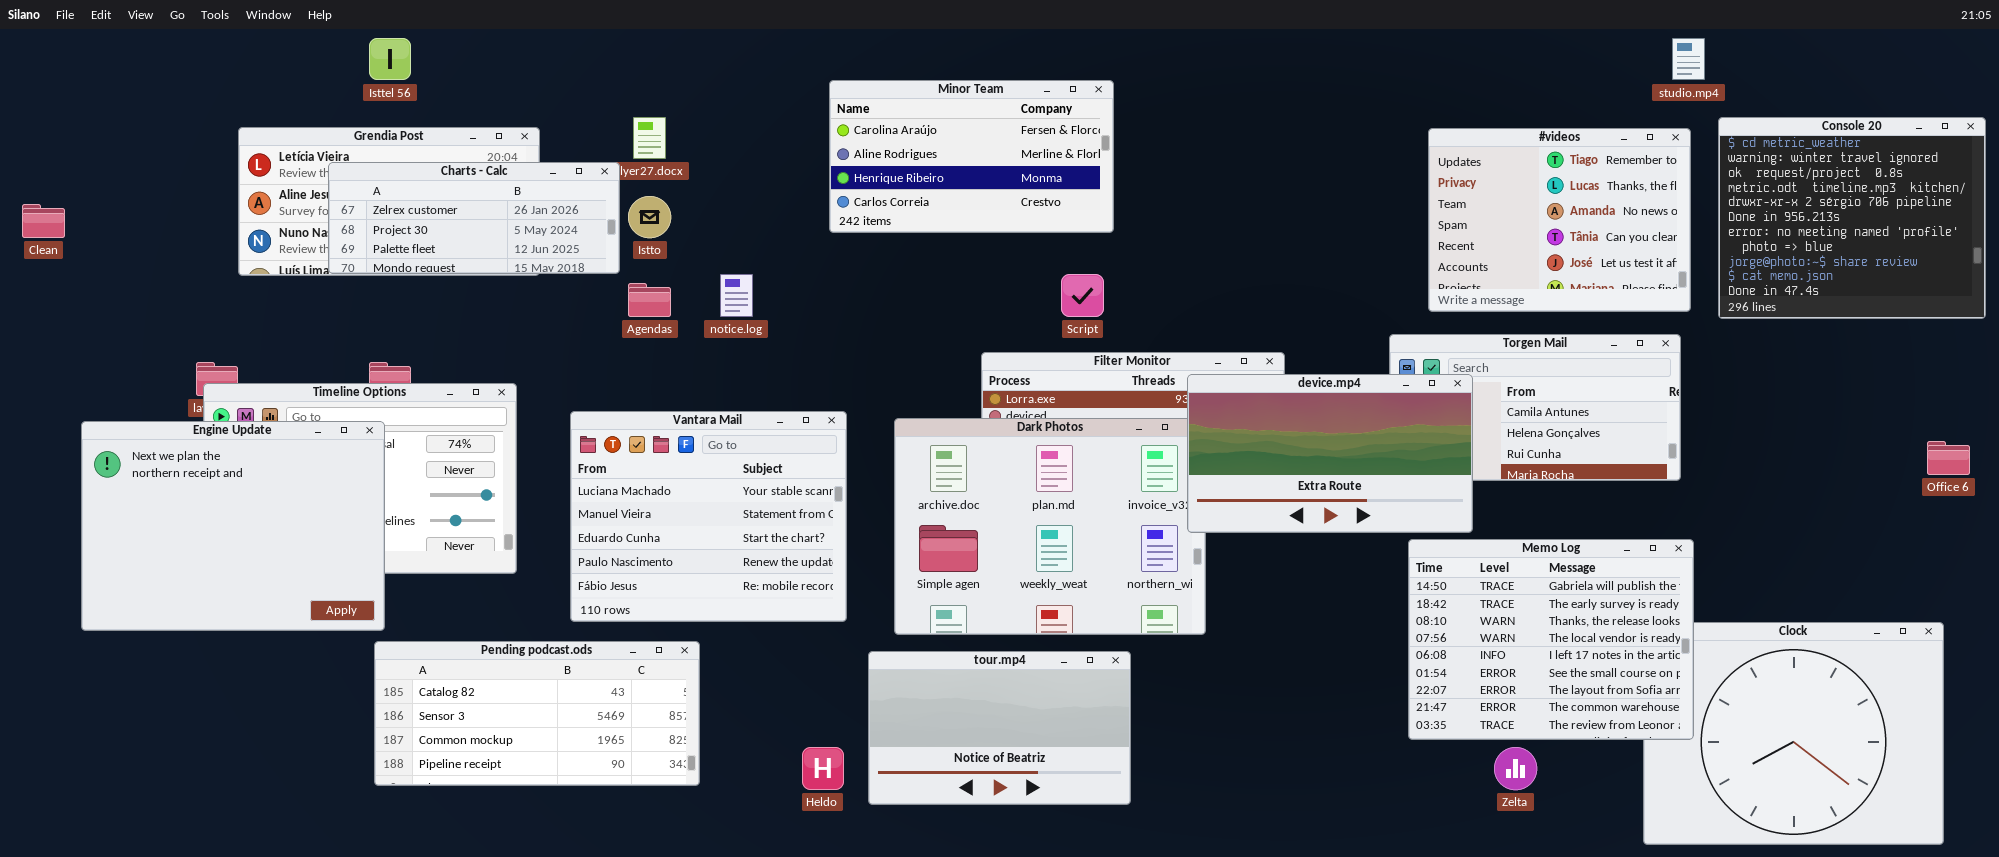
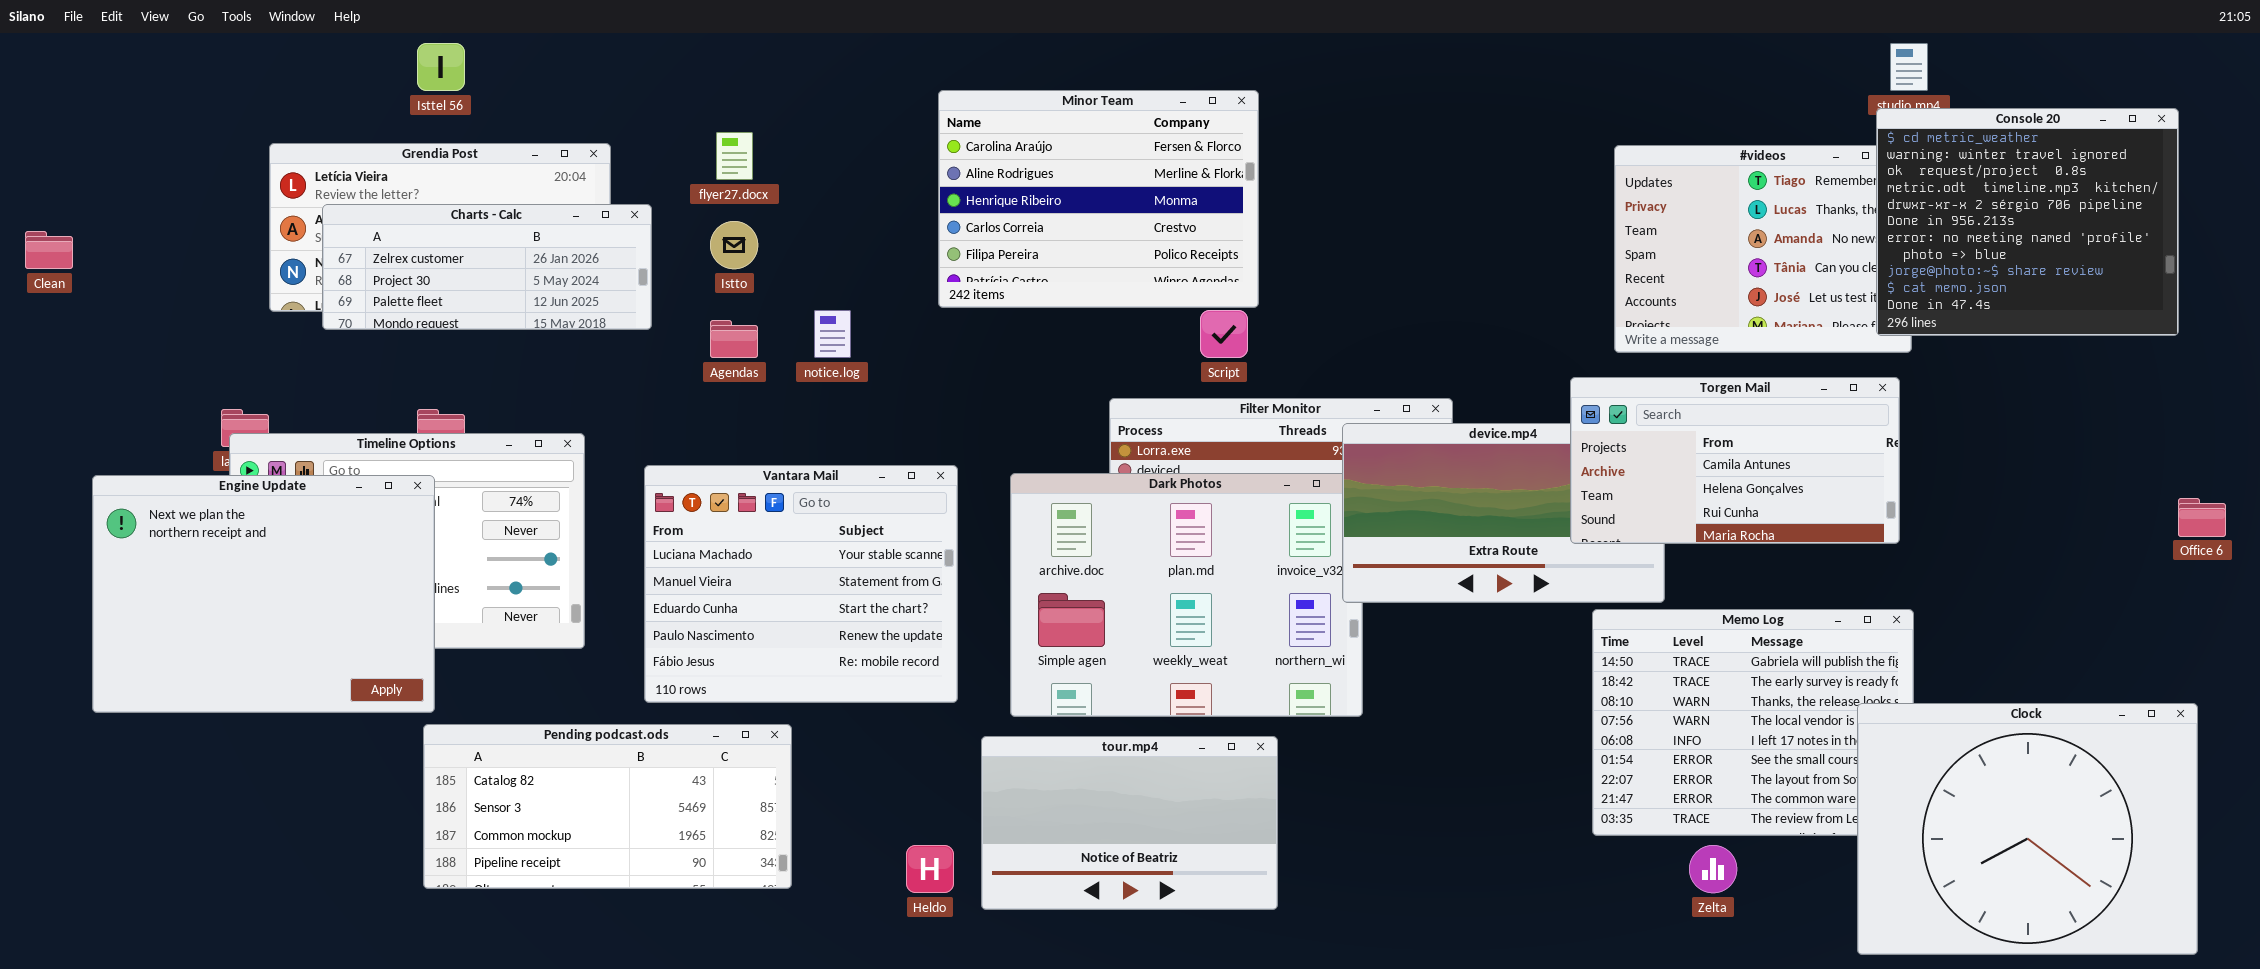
Minor Team: [829,80,1114,233] -> [938,90,1259,308], resized
Console 20: [1718,117,1986,319] -> [1876,108,2179,336], moved
Charts - Calc: [328,162,620,274] -> [322,204,652,330], moved
Torgen Mail: [1389,334,1681,481] -> [1570,377,1900,544], raised
Clock: [1643,622,1944,845] -> [1857,703,2198,955], raised

